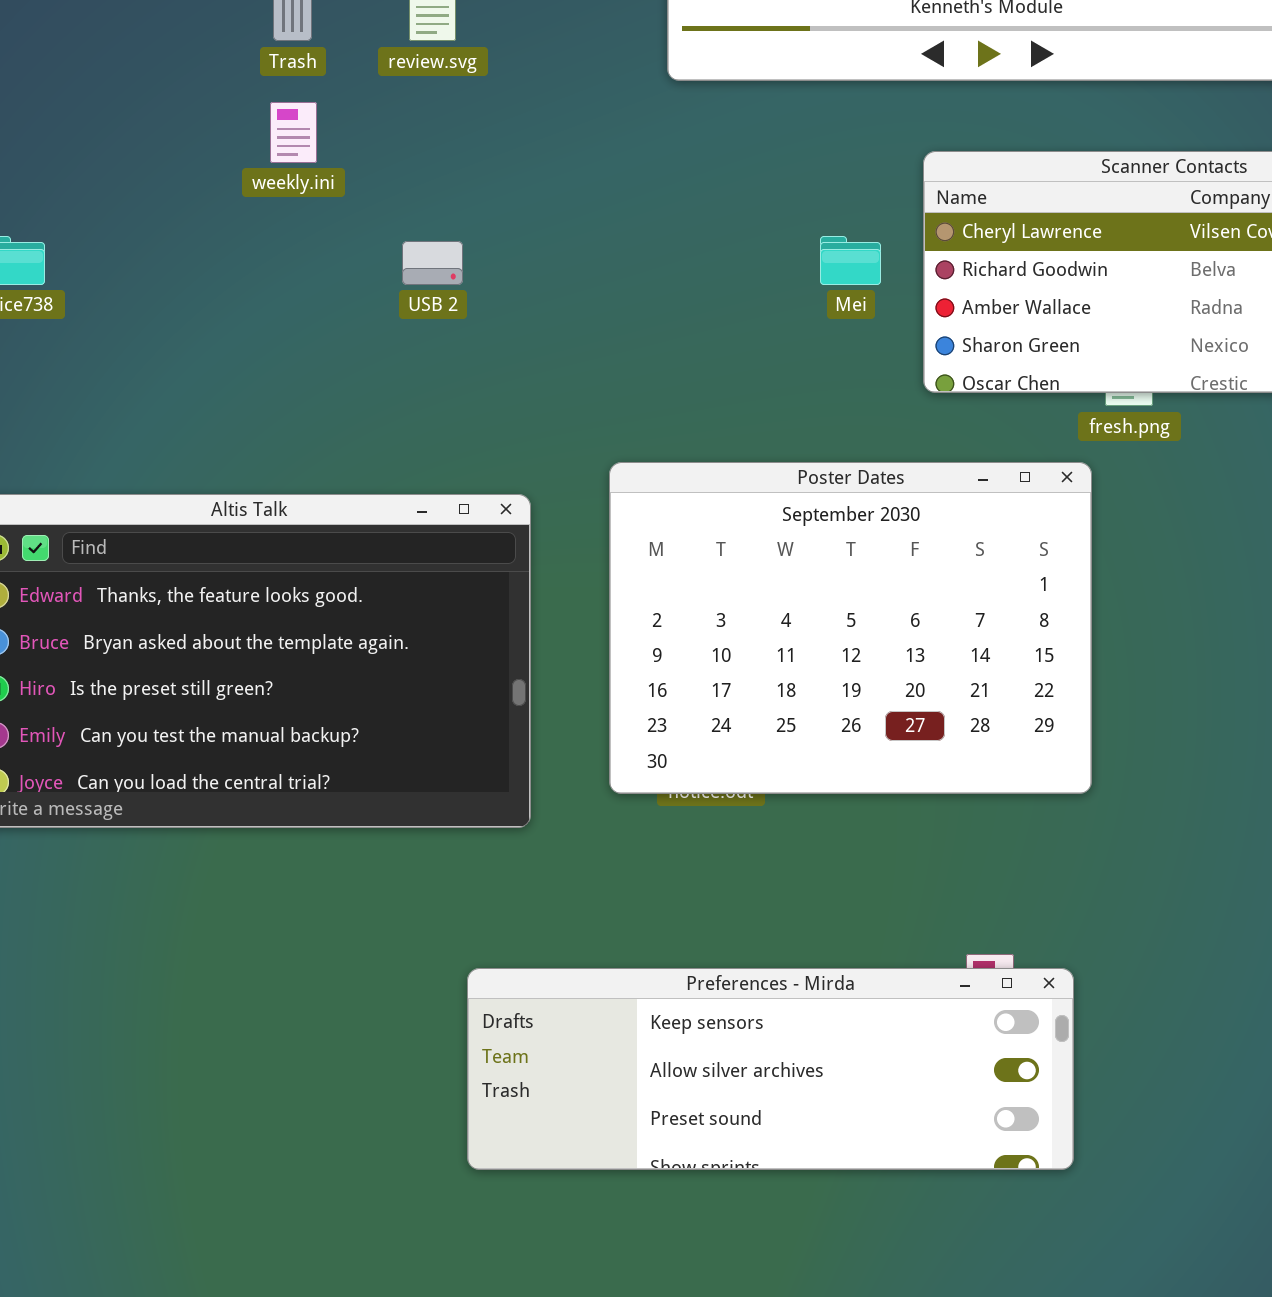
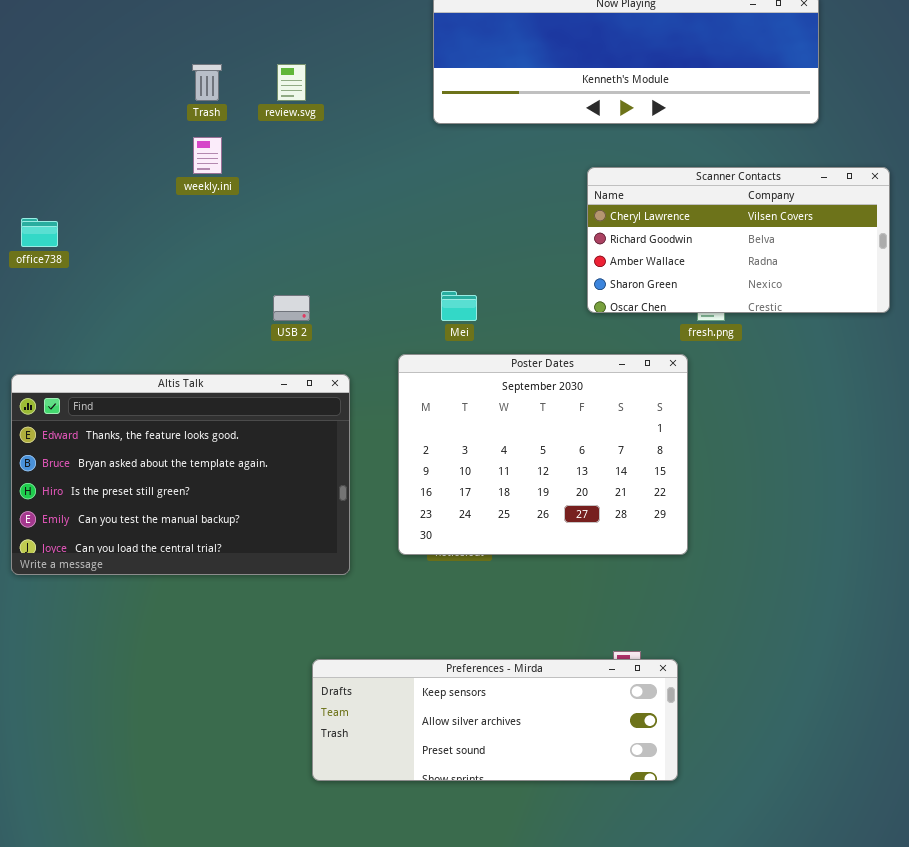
Mei: [820,236,881,285] -> [441,291,477,321], moved
USB 2: [402,241,463,285] -> [273,295,310,321], moved

